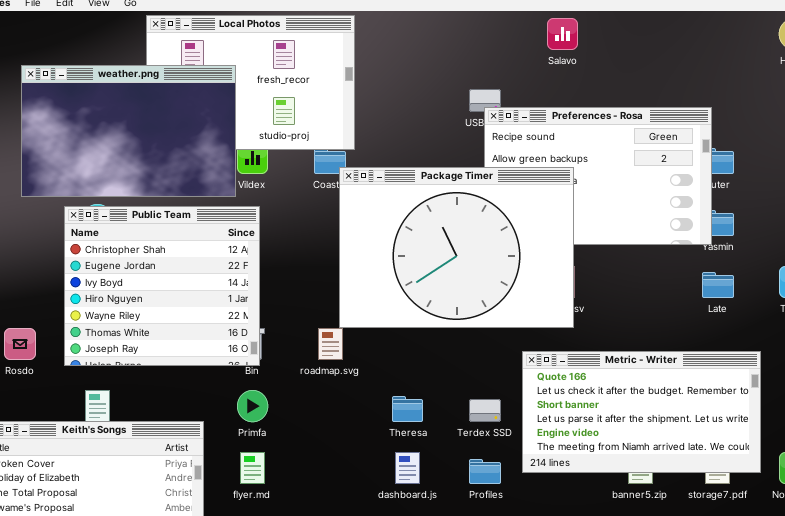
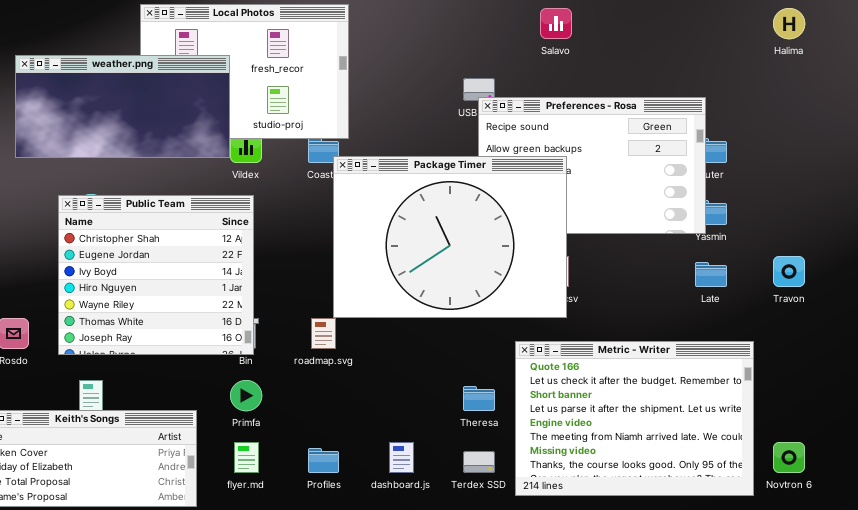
weather.png: [21,65,236,197] -> [15,55,230,158], resized
Metric - Writer: [522,351,761,473] -> [515,341,754,496], resized
Theresa: [392,396,423,422] -> [463,386,495,411], moved
Terdex SSD: [469,399,501,422] -> [463,451,495,473], moved
Profiles: [469,459,501,484] -> [308,448,339,473], moved

